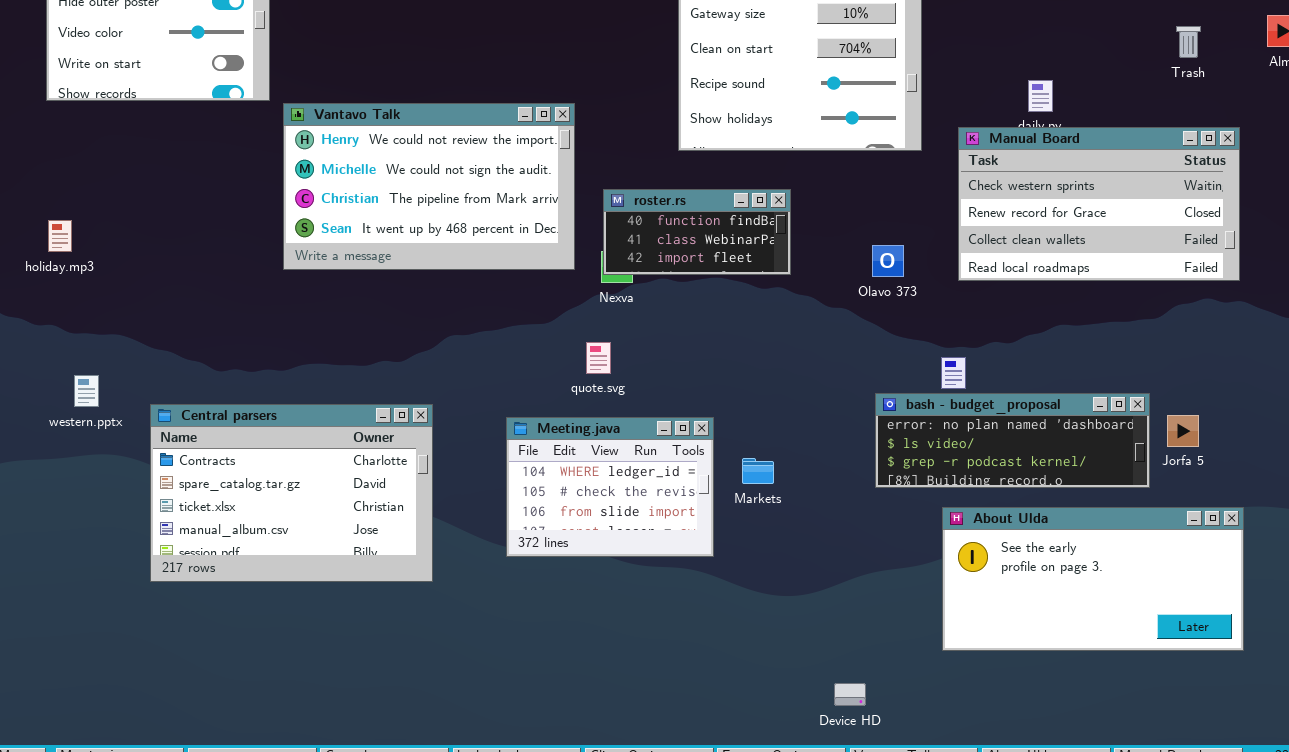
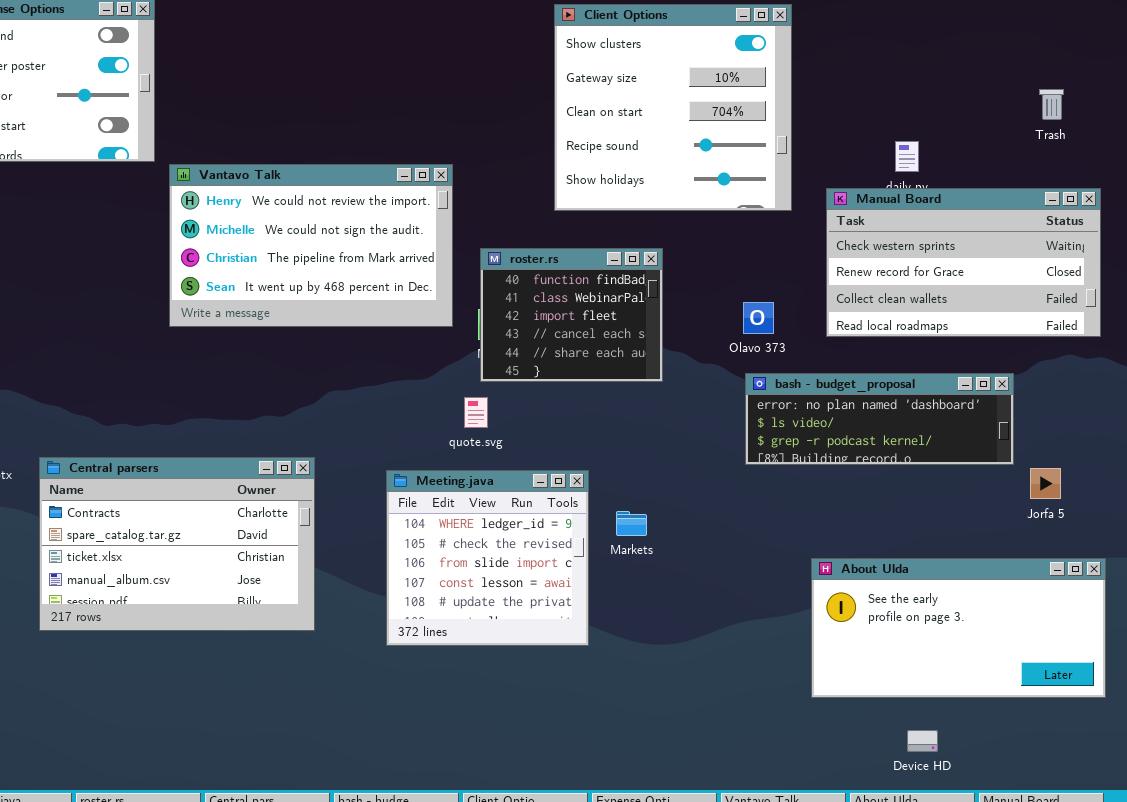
roster.rs: [603,189,791,275] -> [480,248,663,382], resized
bash - budget_proposal: [875,393,1150,488] -> [745,373,1014,465], moved
Meeting.java: [506,417,714,557] -> [386,470,589,646], resized
Device HD: [834,683,866,706] -> [907,730,938,752], moved

